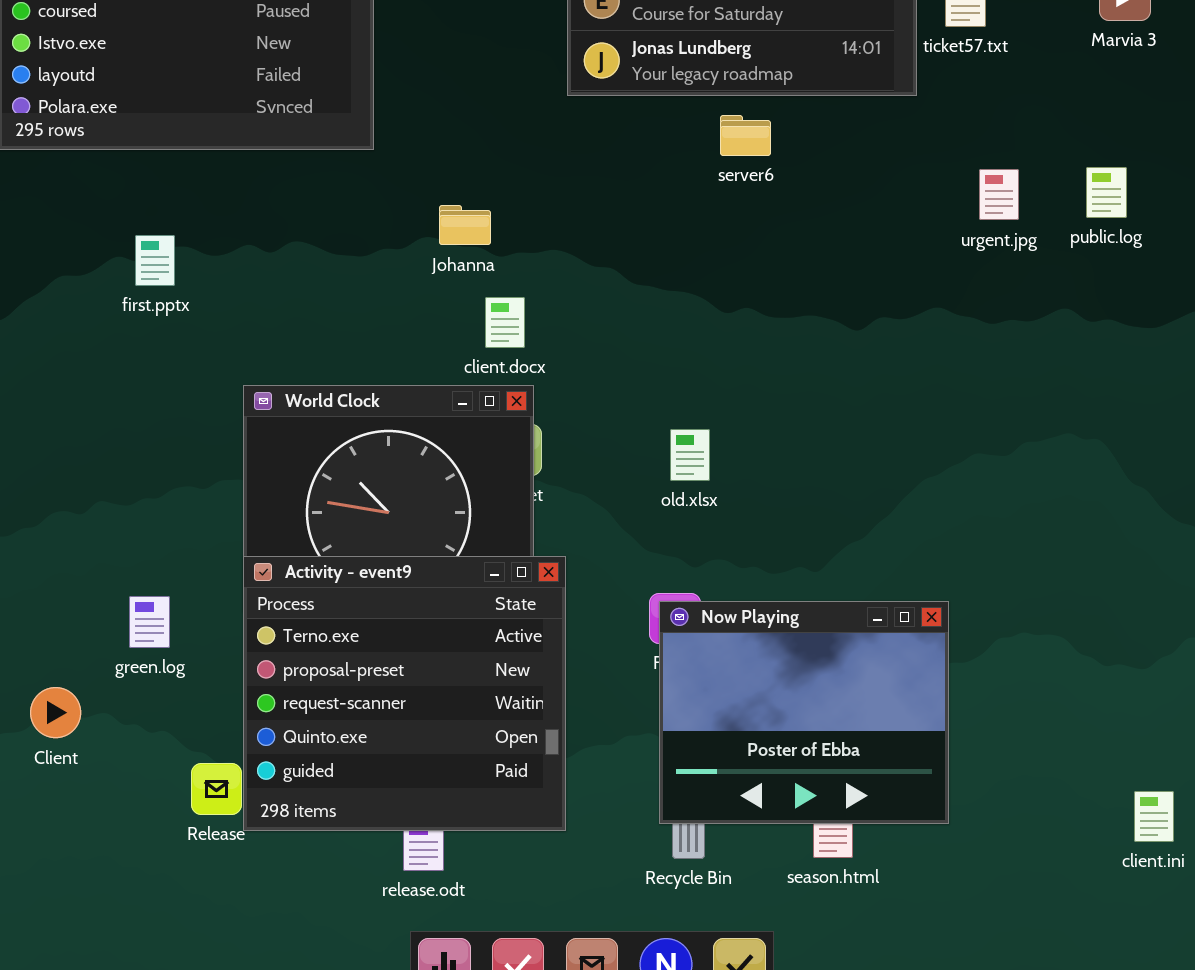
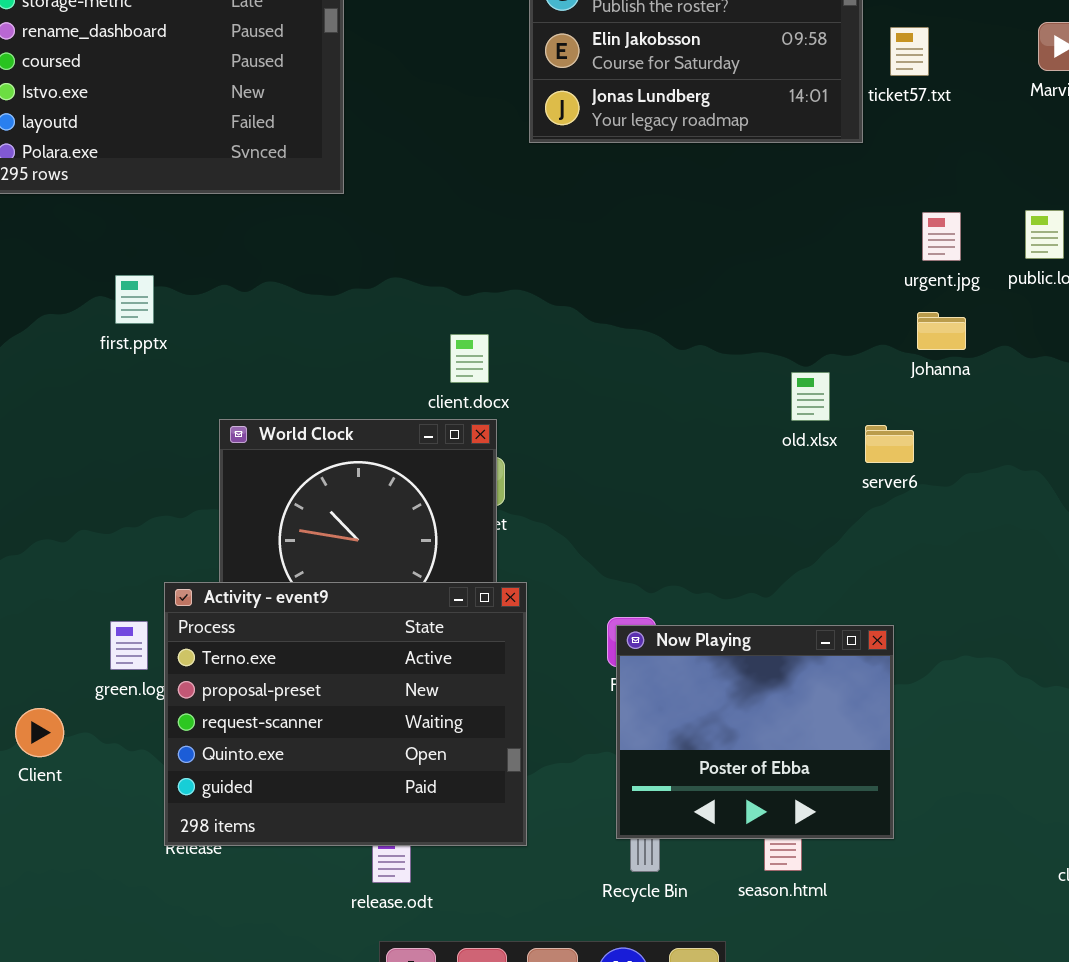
server6: [720,115,771,156] -> [865,425,914,463], moved
Johanna: [439,205,491,245] -> [917,312,966,350], moved
old.xlsx: [670,429,710,481] -> [791,372,830,421], moved
Activity - event9: [243,556,566,831] -> [164,582,527,846], resized

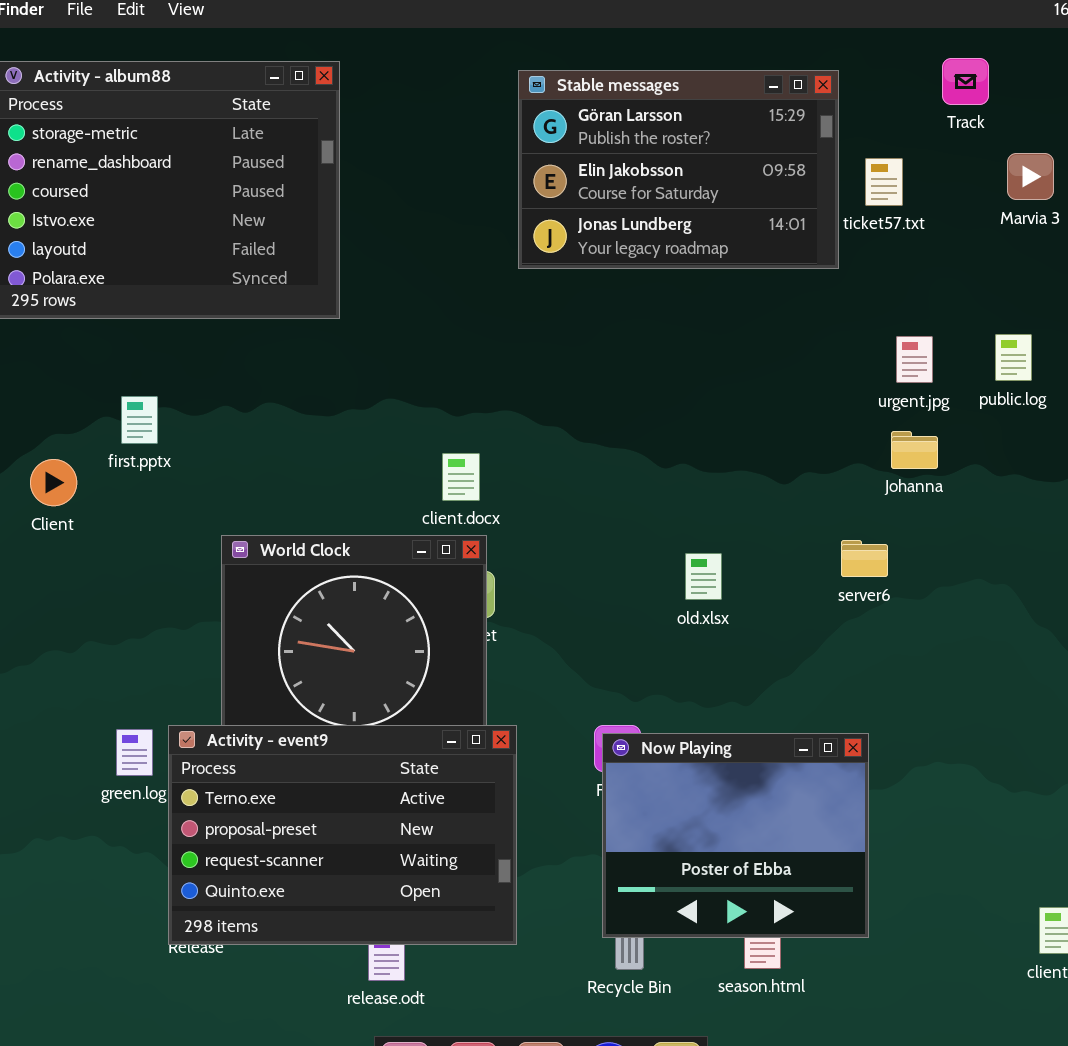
old.xlsx: [791,372,830,421] -> [685,553,722,600], moved
Activity - event9: [164,582,527,846] -> [168,725,517,945], resized
Client: [15,708,64,757] -> [30,459,77,506], moved

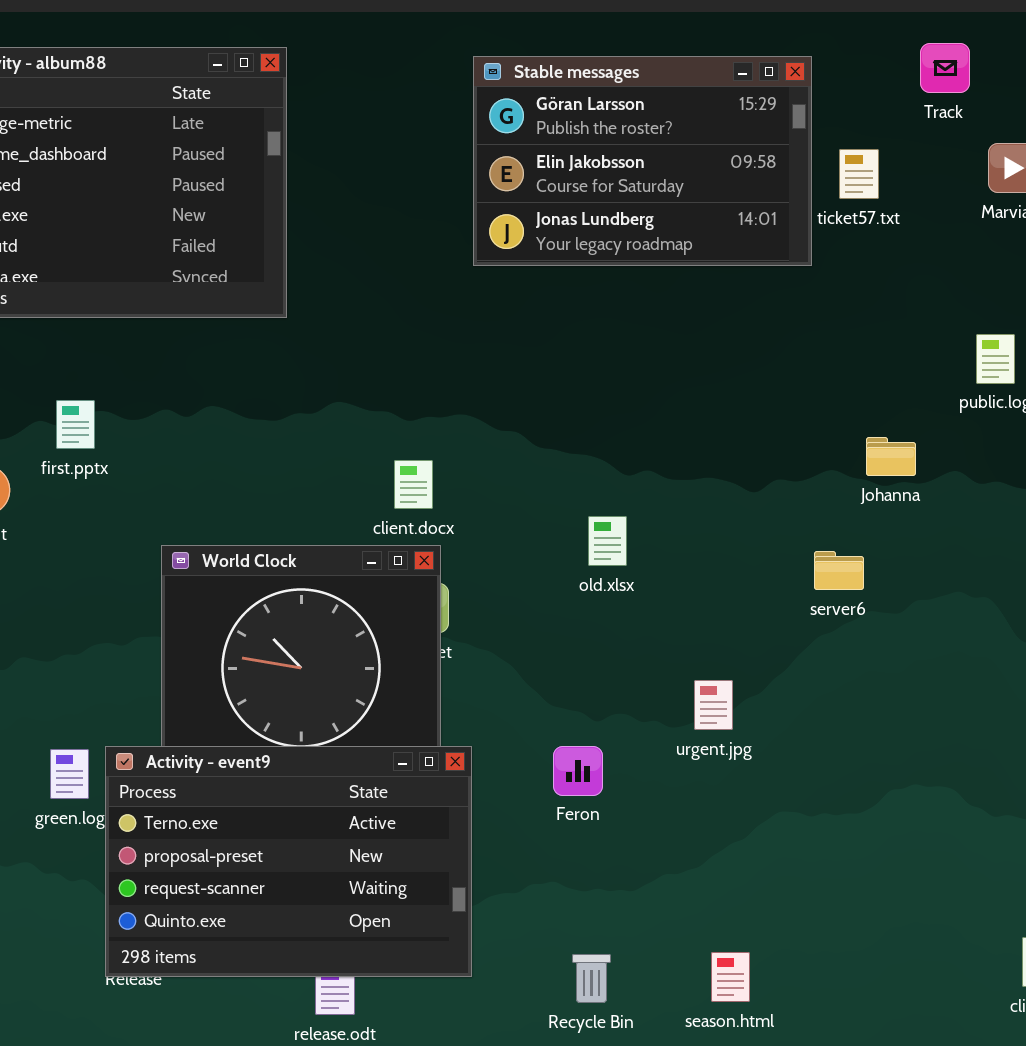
urgent.jpg: [896,336,933,383] -> [694,680,733,730], moved
old.xlsx: [685,553,722,600] -> [588,516,627,566], moved
Now Playing: [602,733,869,938] -> none, closed

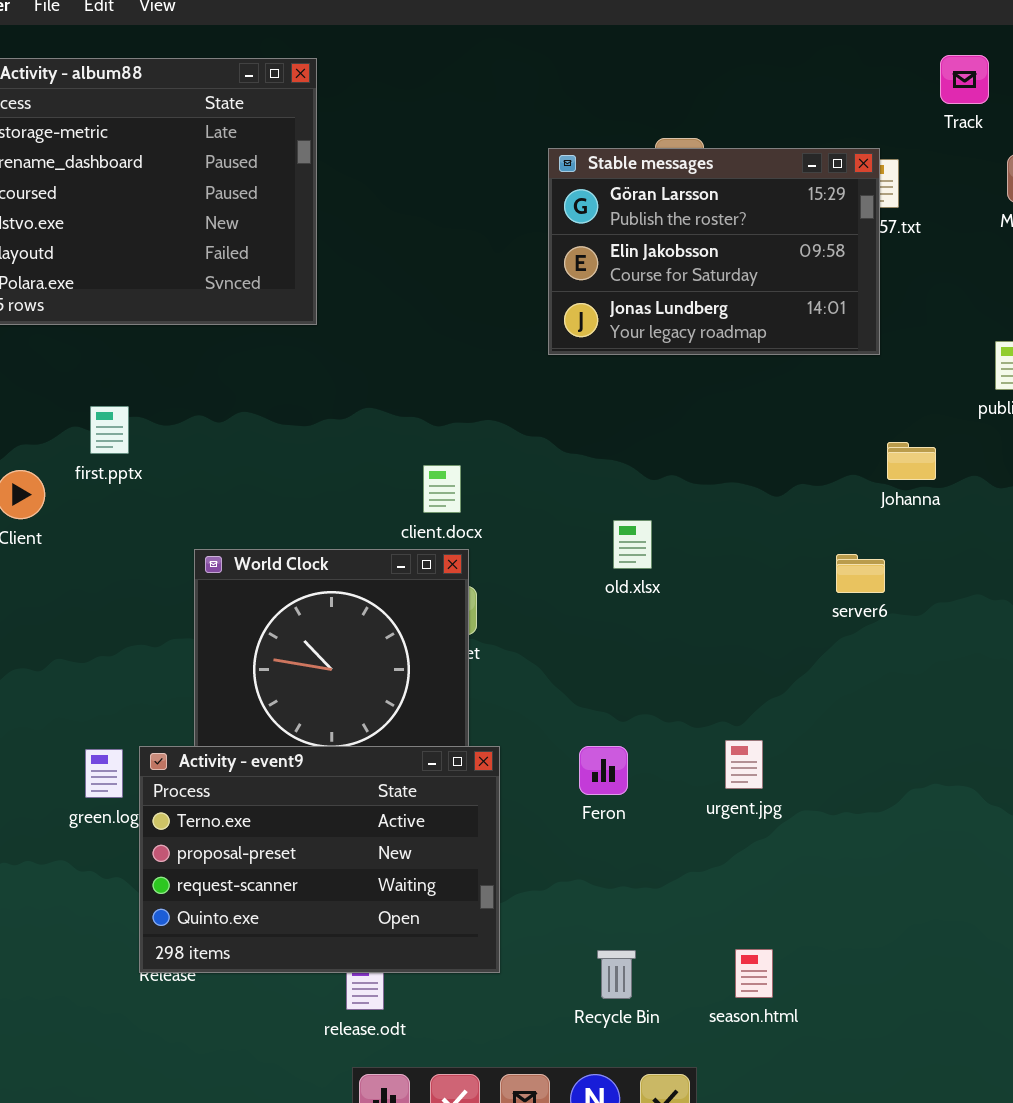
Stable messages: [473,56,812,266] -> [548,148,880,355], moved
urgent.jpg: [694,680,733,730] -> [725,740,763,789], moved

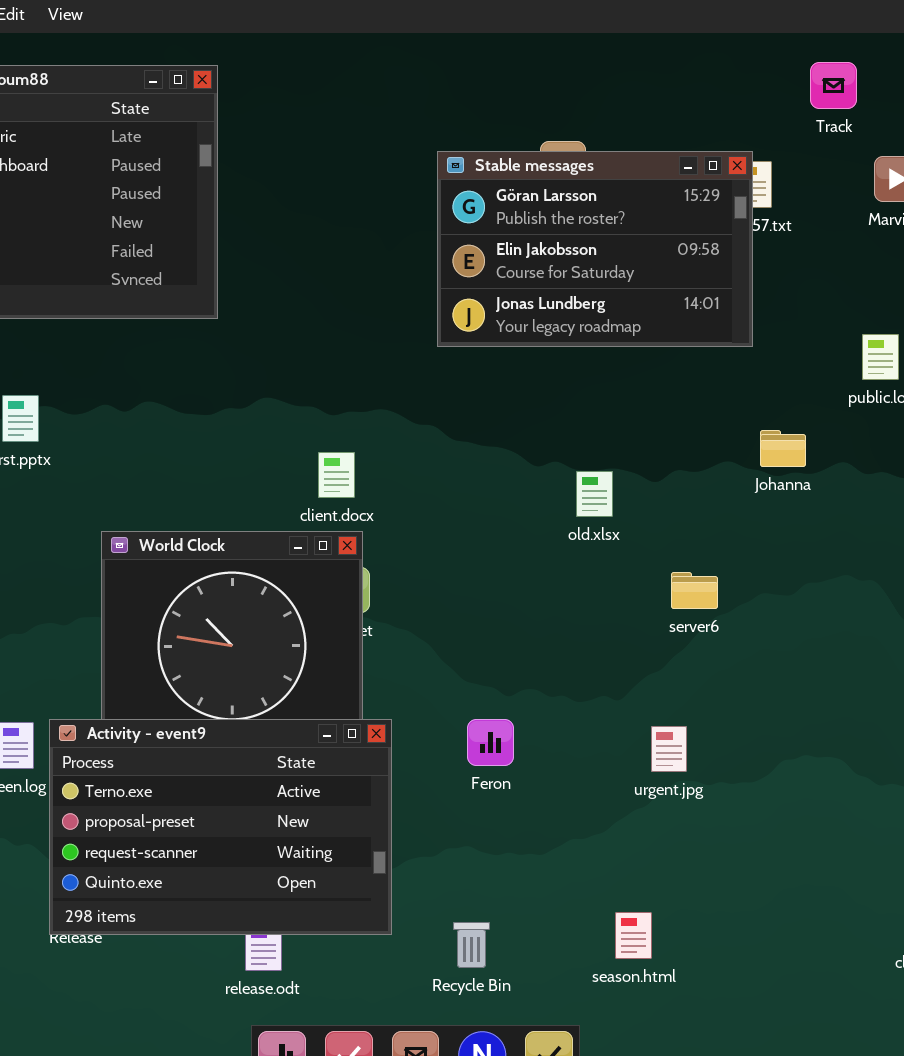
old.xlsx: [613,520,652,569] -> [576,471,613,517], moved
server6: [836,554,885,593] -> [671,572,718,609], moved
urgent.jpg: [725,740,763,789] -> [651,726,687,772], moved
Recycle Bin: [597,950,636,999] -> [453,922,490,968], moved

